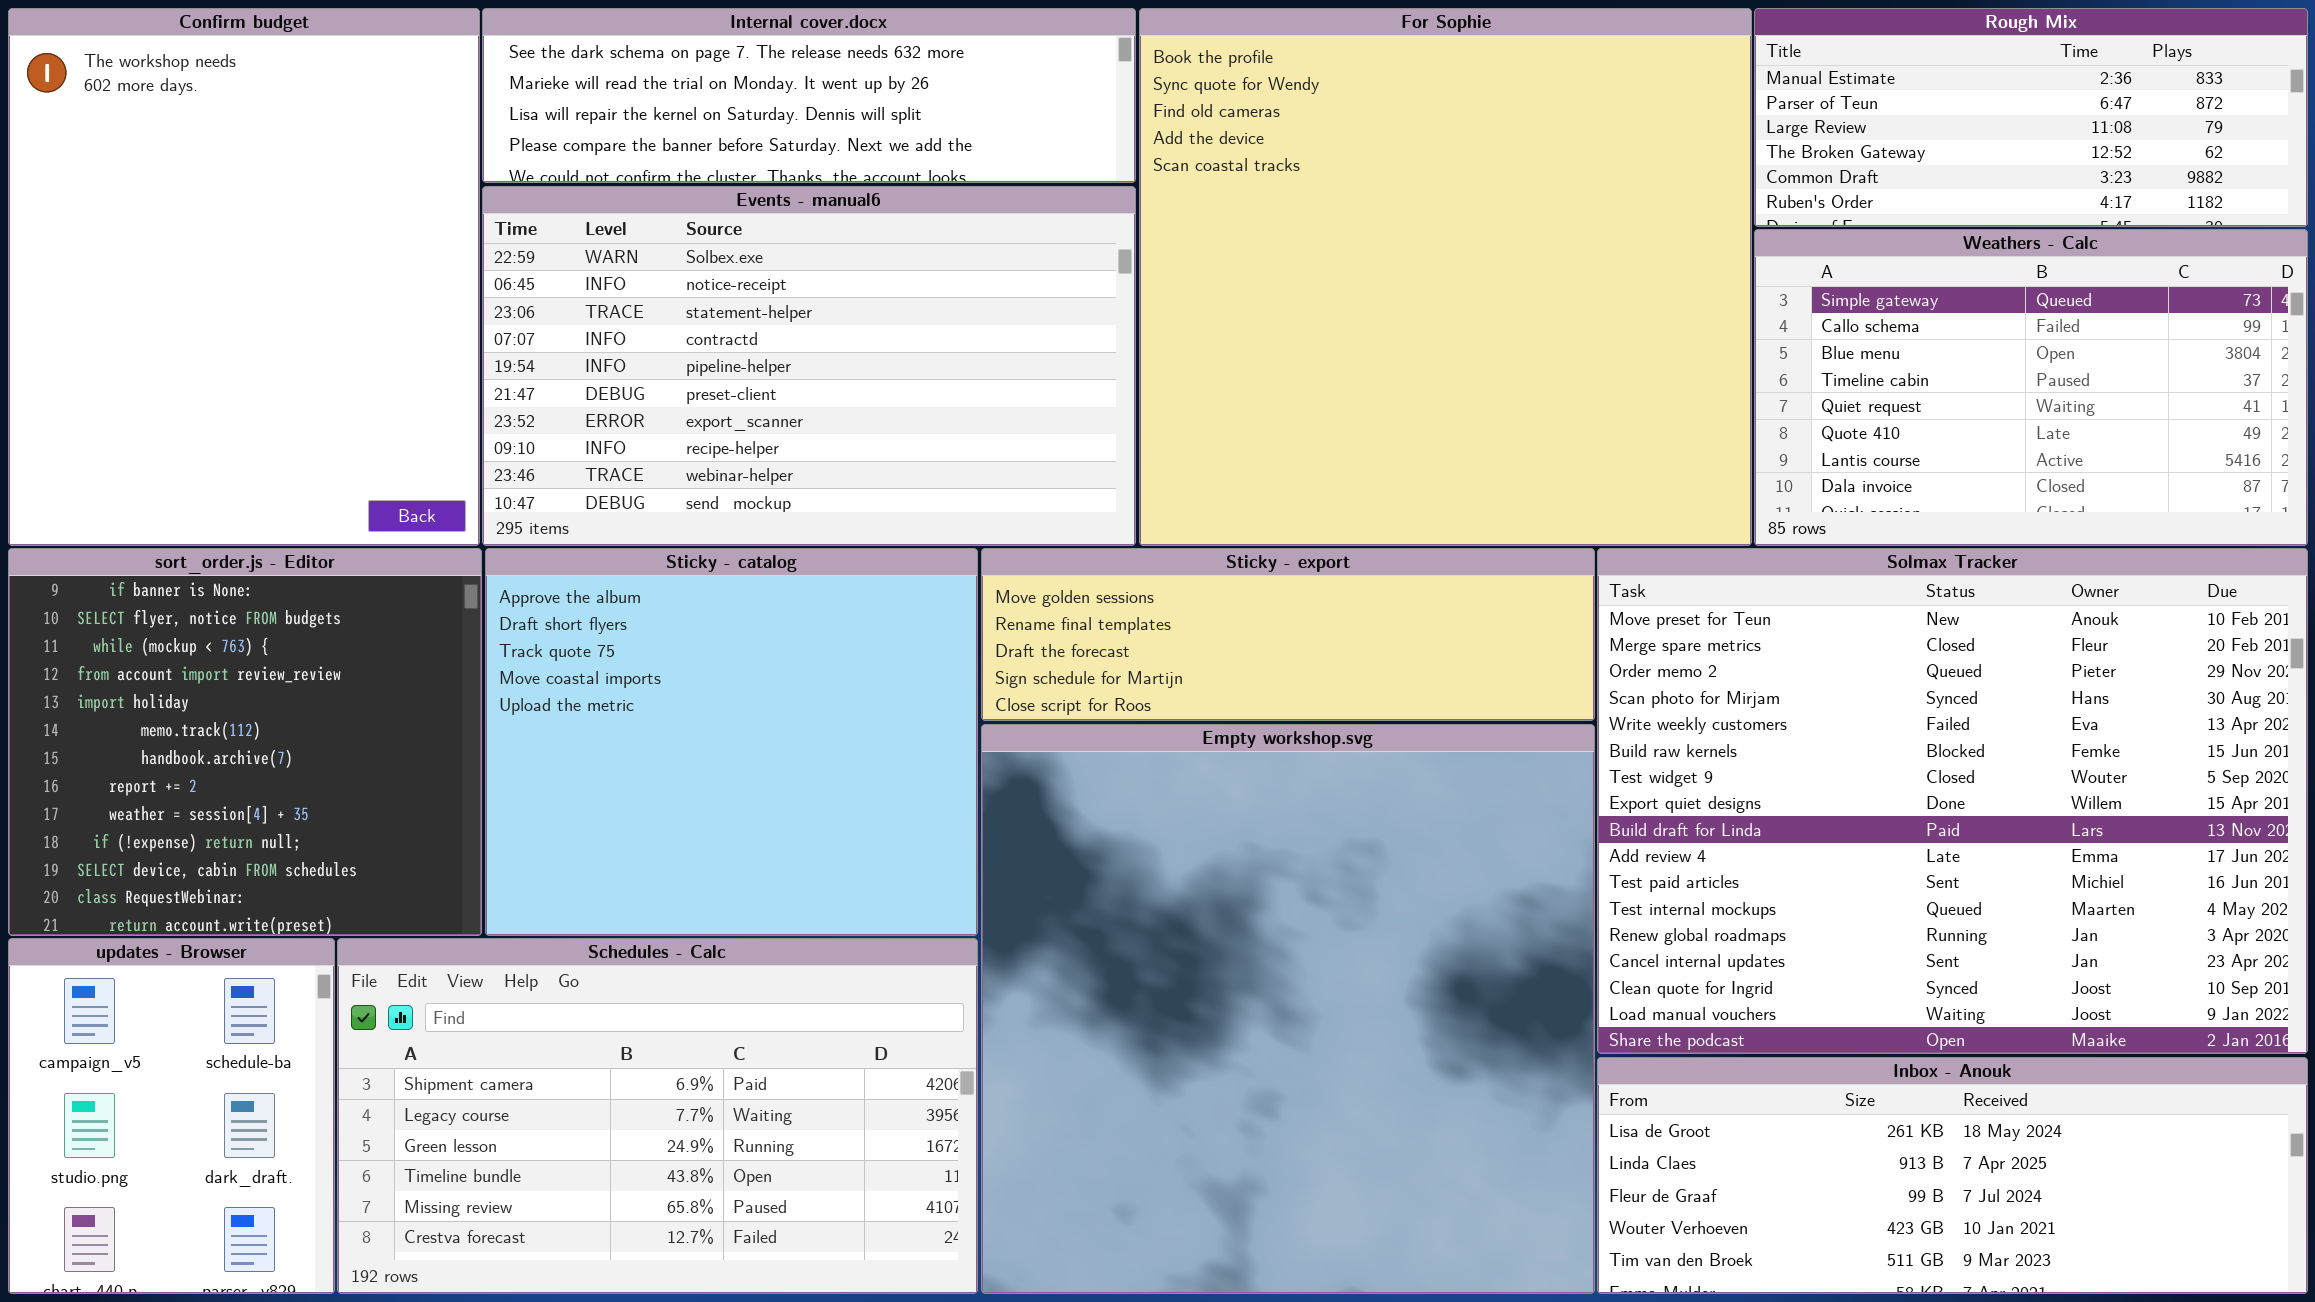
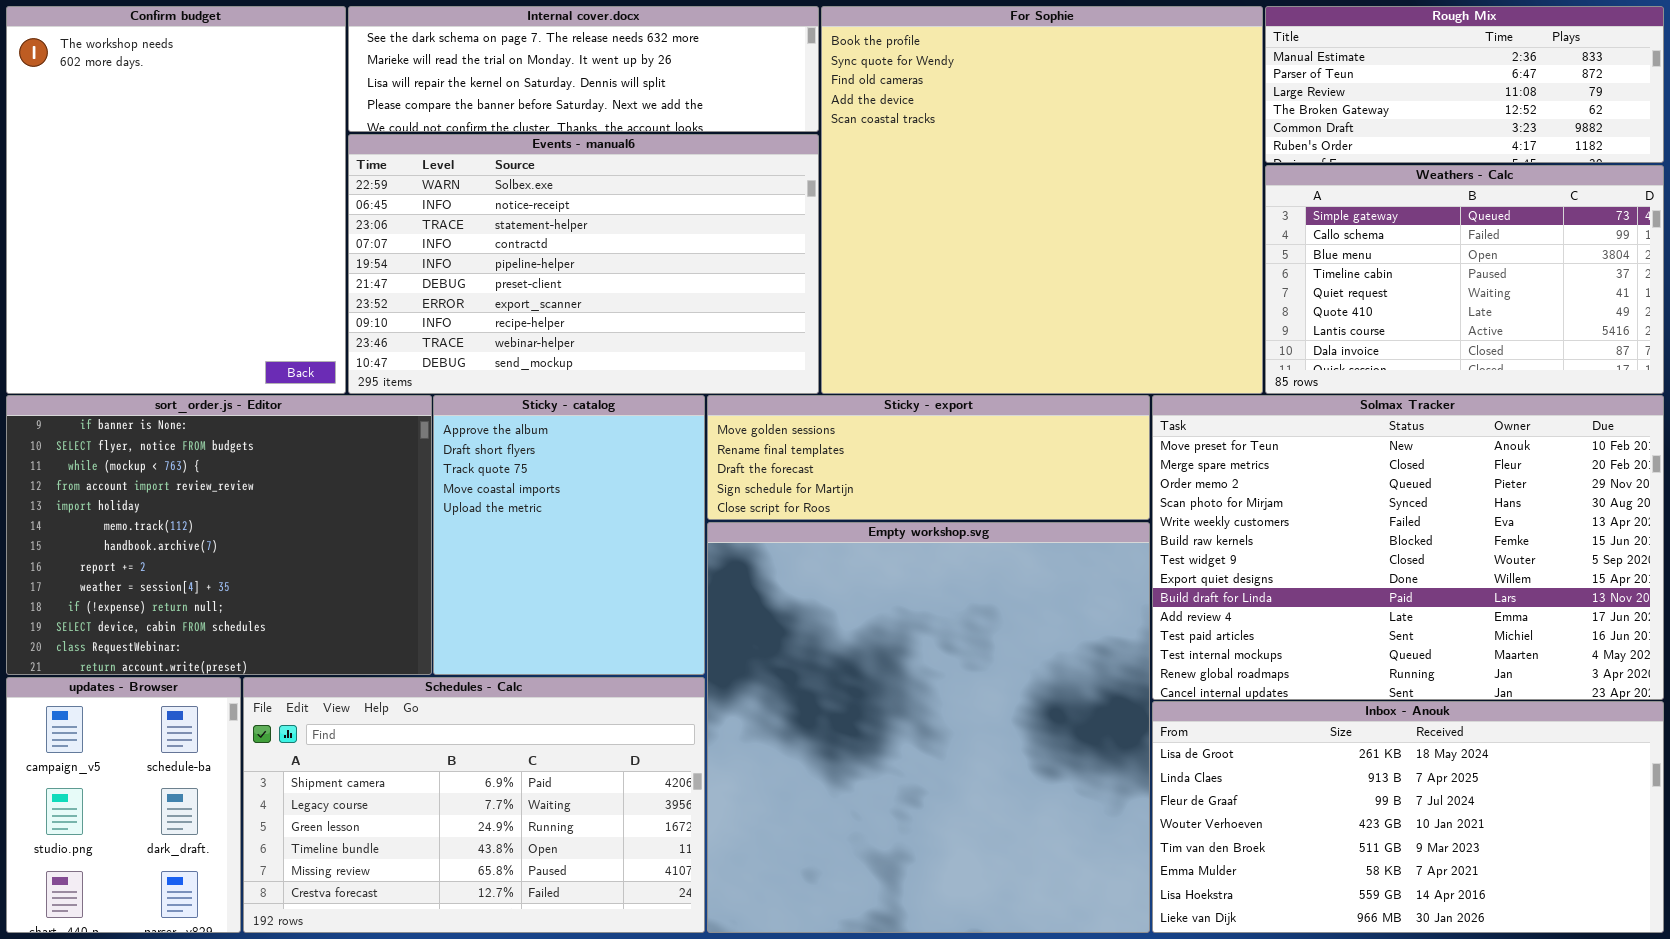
sort_order.js - Editor: [8,548,482,936] -> [6,395,432,675], resized
Sticky - catalog: [485,548,978,936] -> [433,395,705,675], resized
Solmax Tracker: [1597,548,2308,1054] -> [1152,395,1664,700], resized
Inbox - Anouk: [1597,1057,2308,1294] -> [1152,701,1664,933], resized

